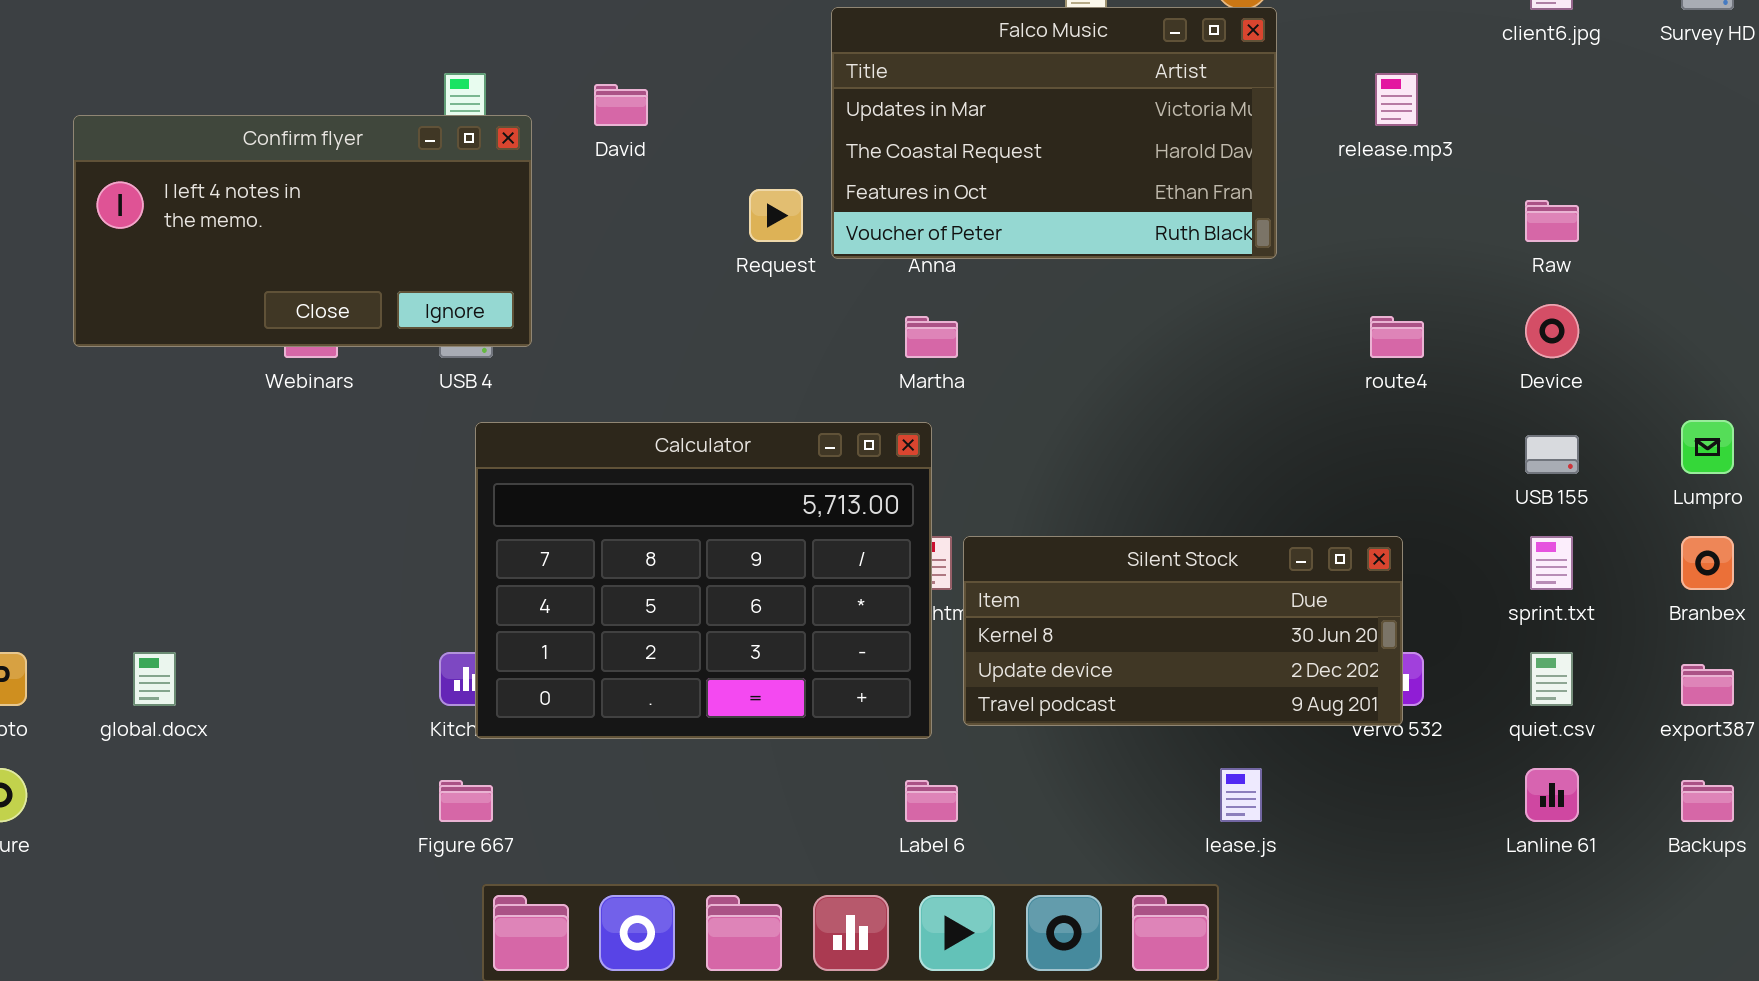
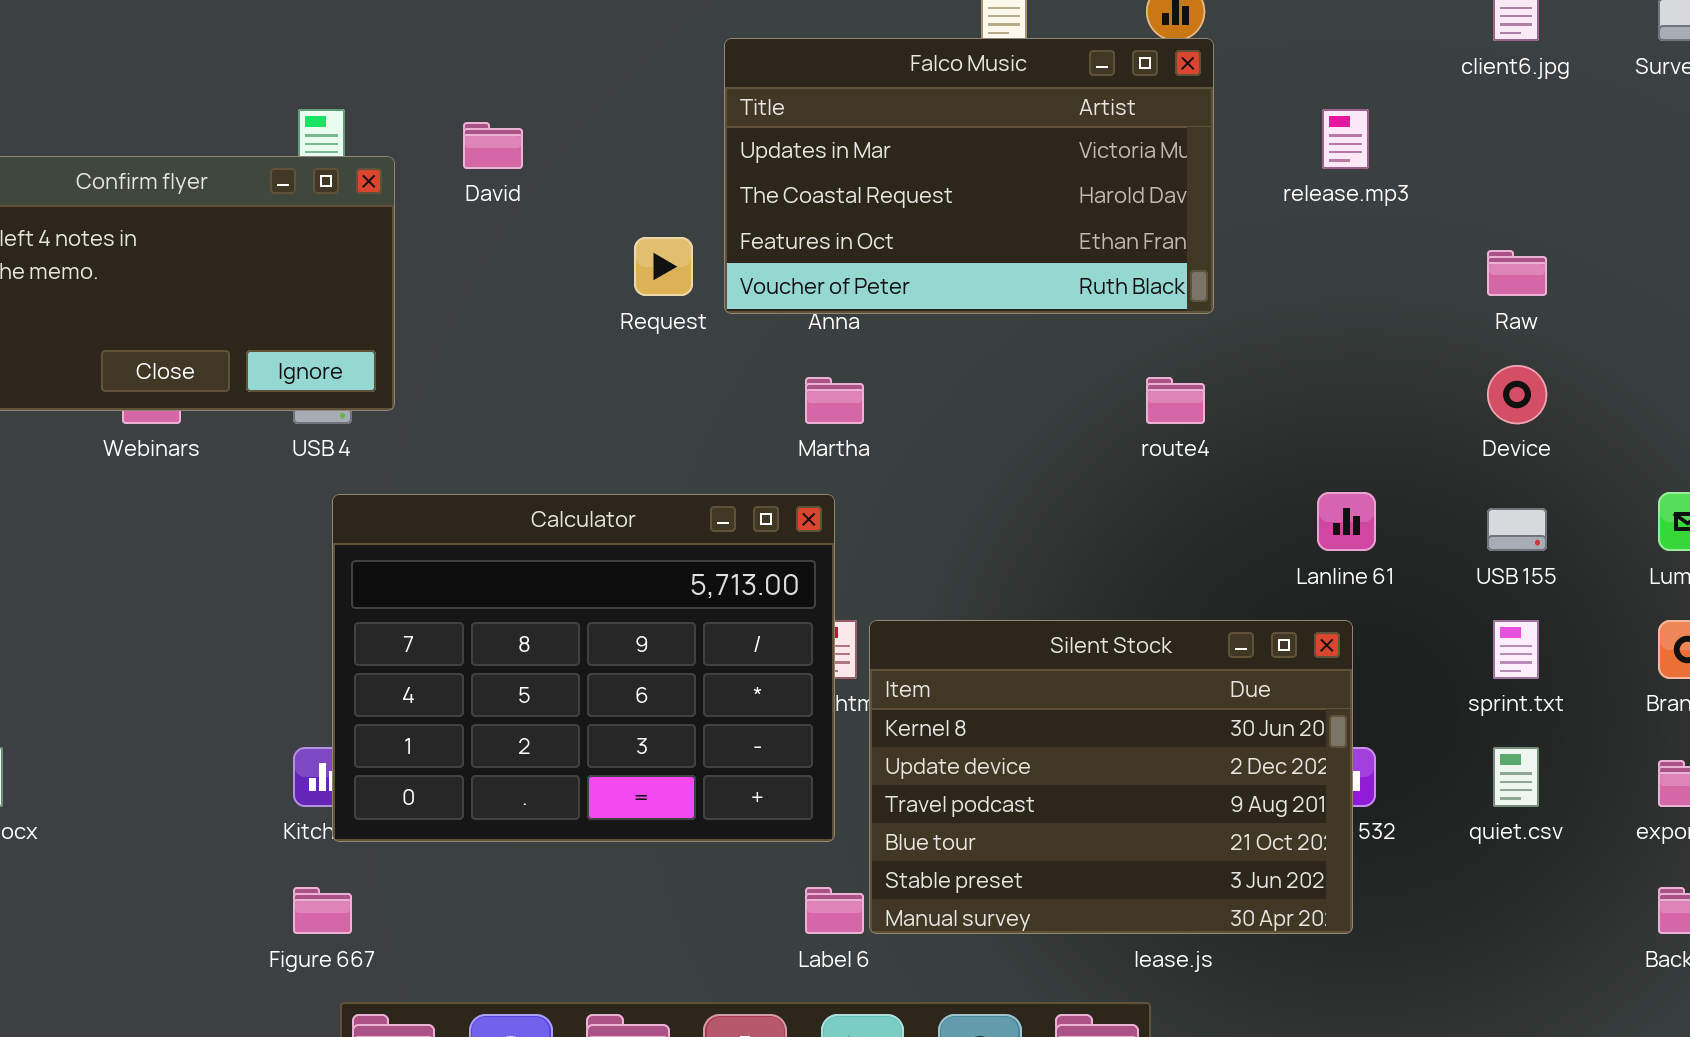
route4: [1370,316,1424,358] -> [1146,377,1205,424], moved
Silent Stock: [963,536,1403,726] -> [869,620,1353,934], resized
Lanline 61: [1525,768,1579,822] -> [1317,492,1376,551], moved

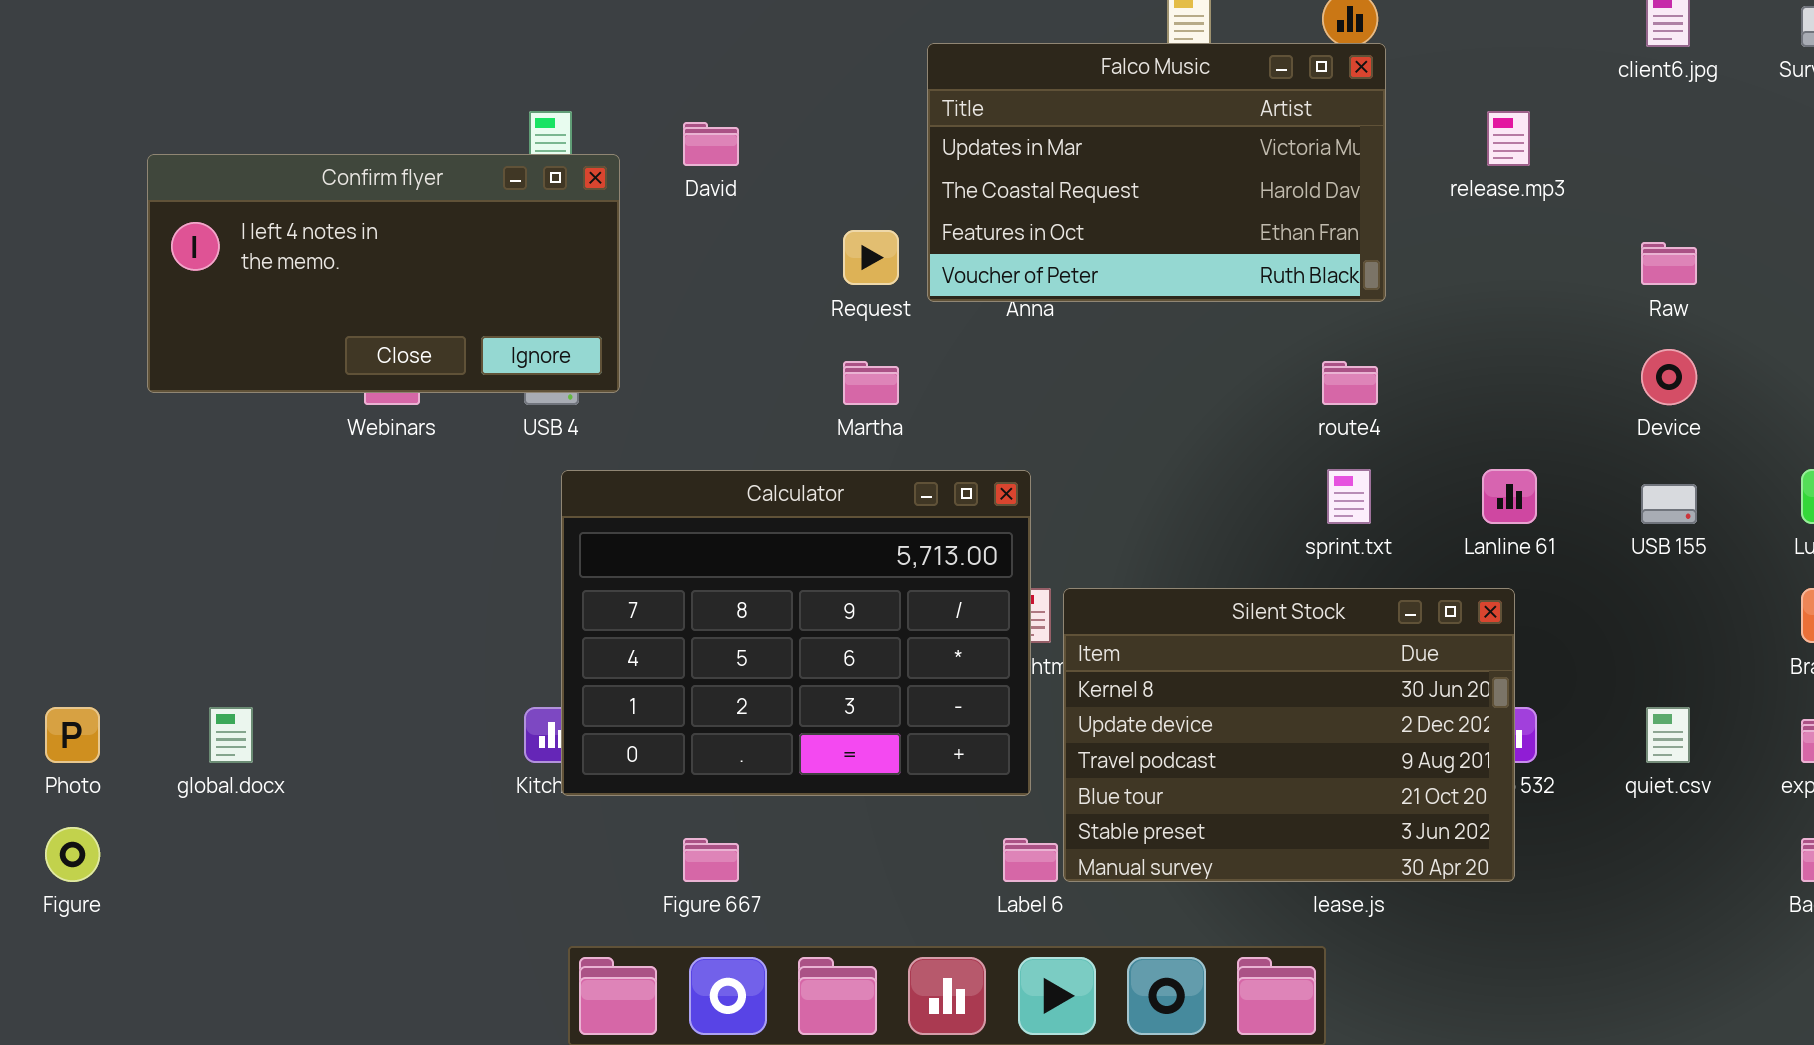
Martha: [805,377,864,424] -> [843,361,899,405], moved
sprint.txt: [1493,620,1539,679] -> [1327,469,1371,524], moved
Figure 667: [293,887,352,934] -> [683,838,739,882], moved

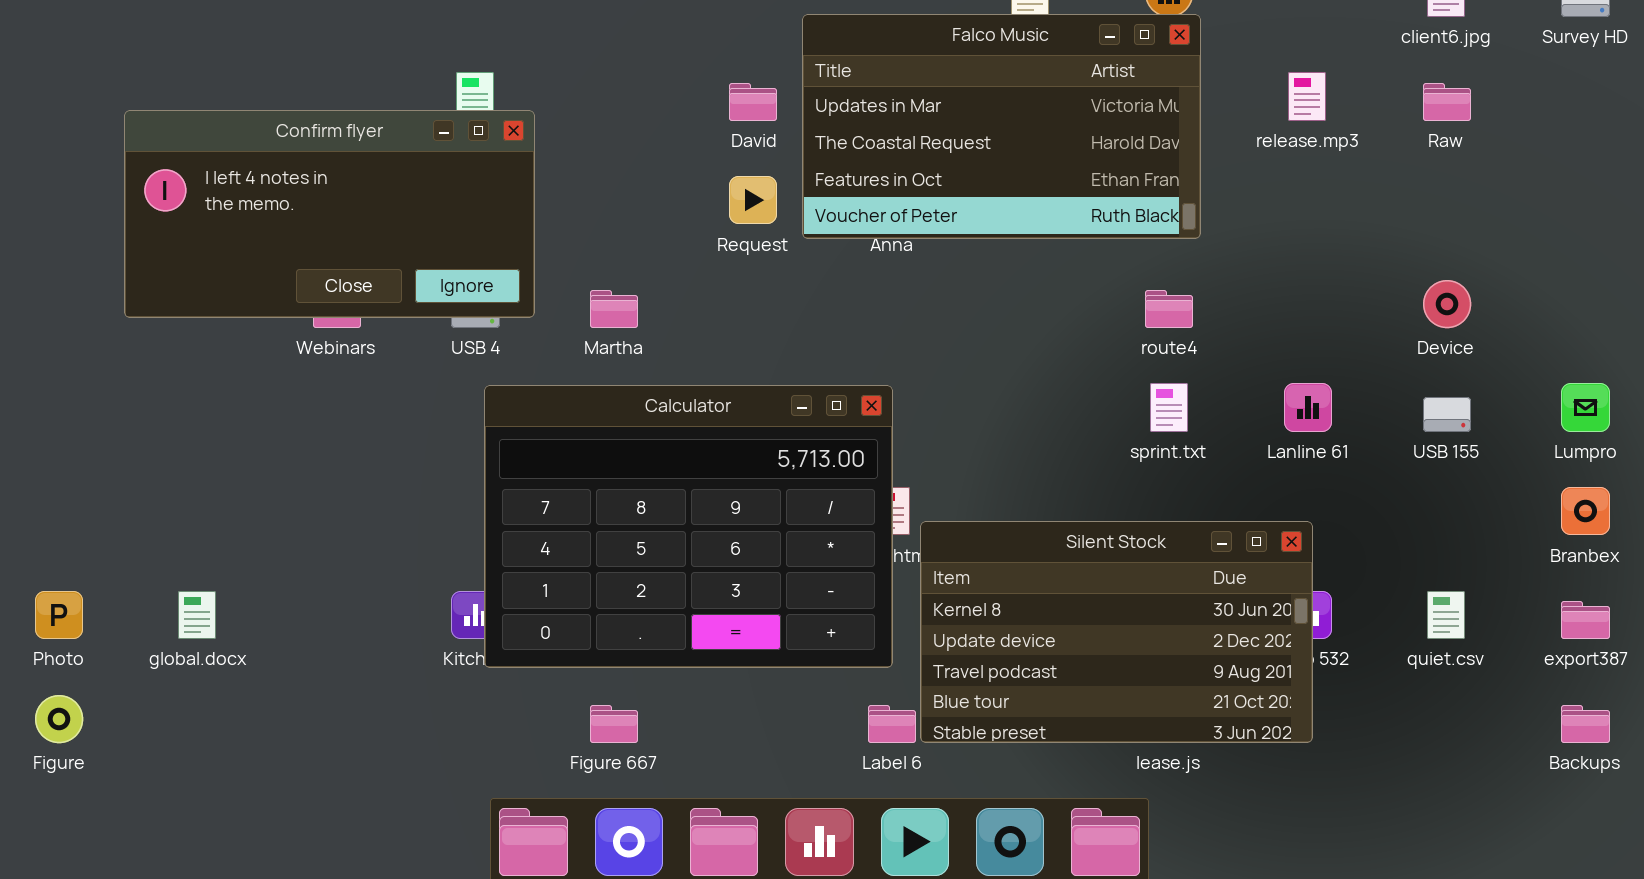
David: [683,122,739,166] -> [729,83,777,121], moved
Raw: [1641,242,1697,285] -> [1423,83,1471,121], moved
Martha: [843,361,899,405] -> [590,290,638,328], moved
Silent Stock: [1063,588,1515,882] -> [920,521,1313,743], resized

